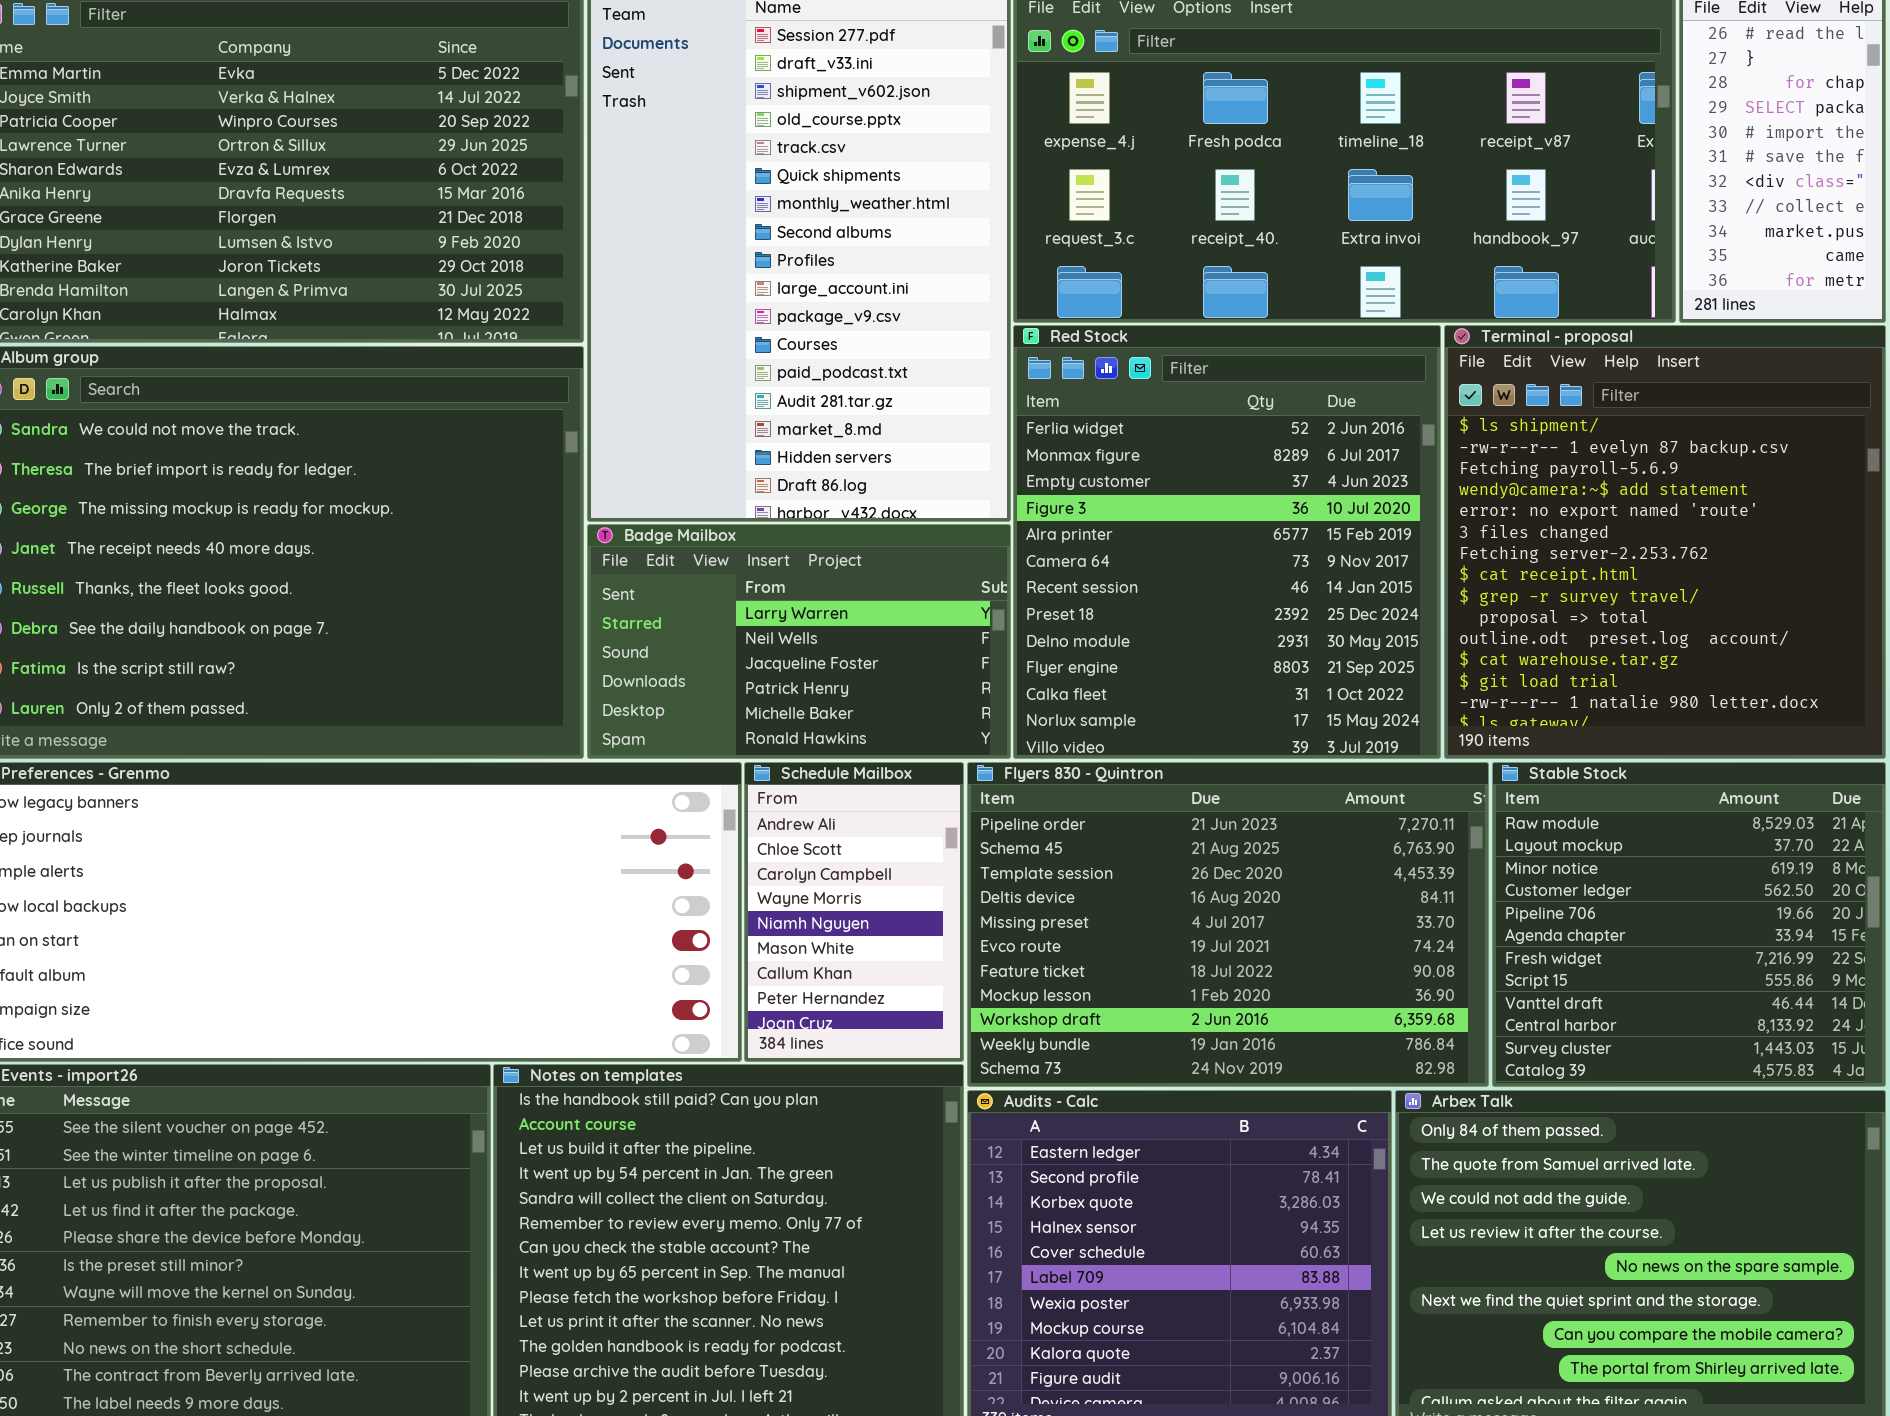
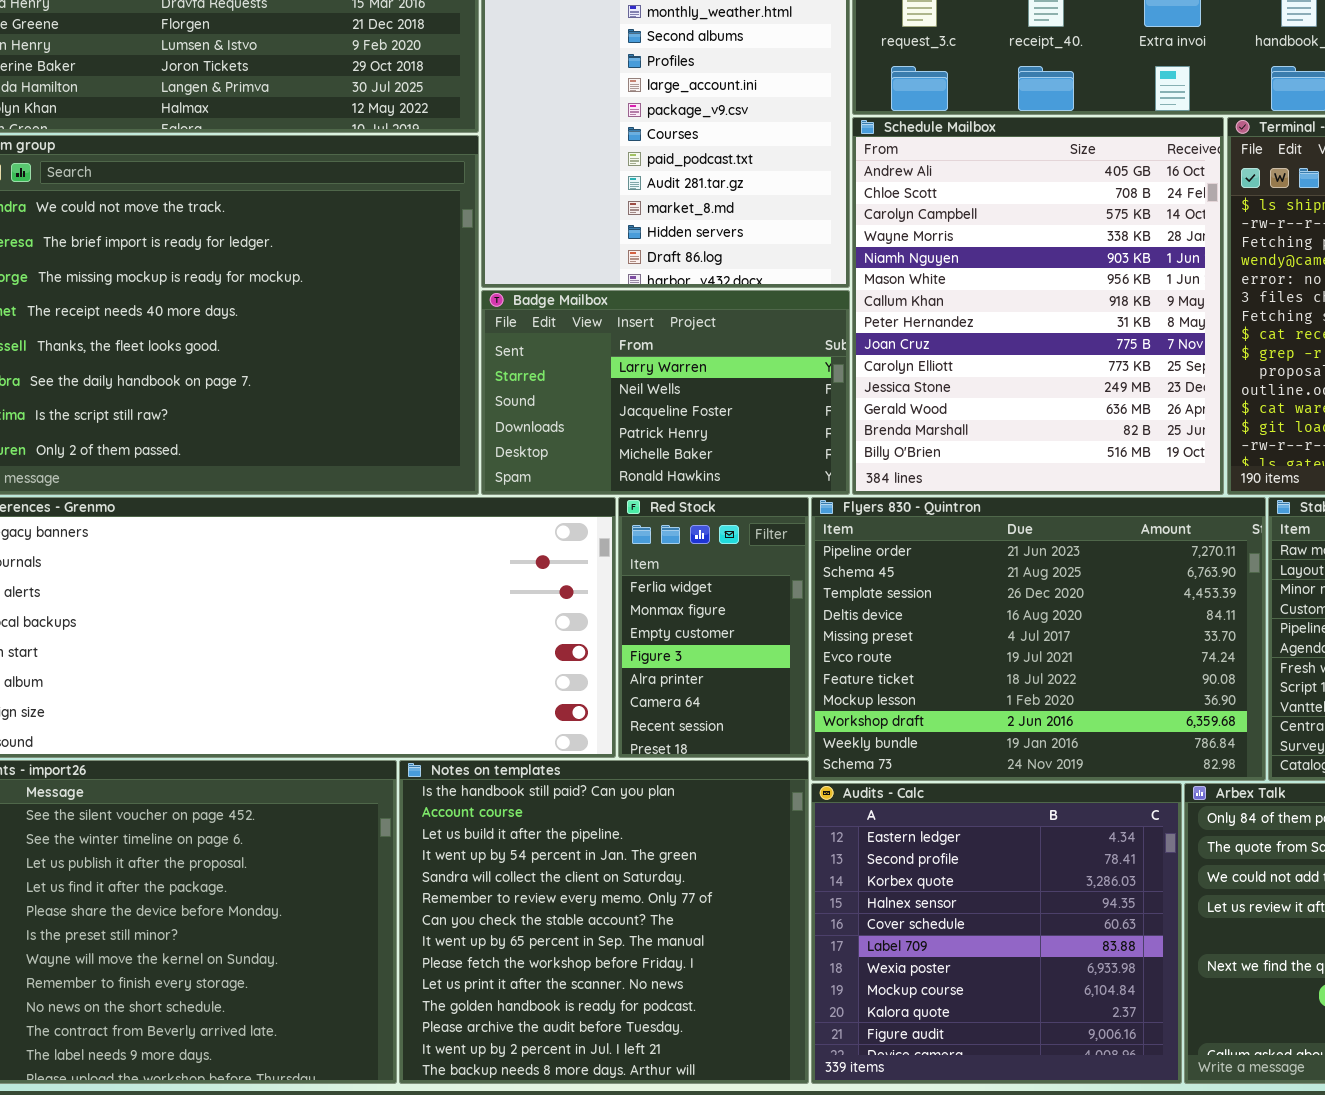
Red Stock: [1013,325,1441,759] -> [618,497,809,758], moved, resized
Schedule Mailbox: [744,762,964,1062] -> [852,117,1224,495], moved, resized

